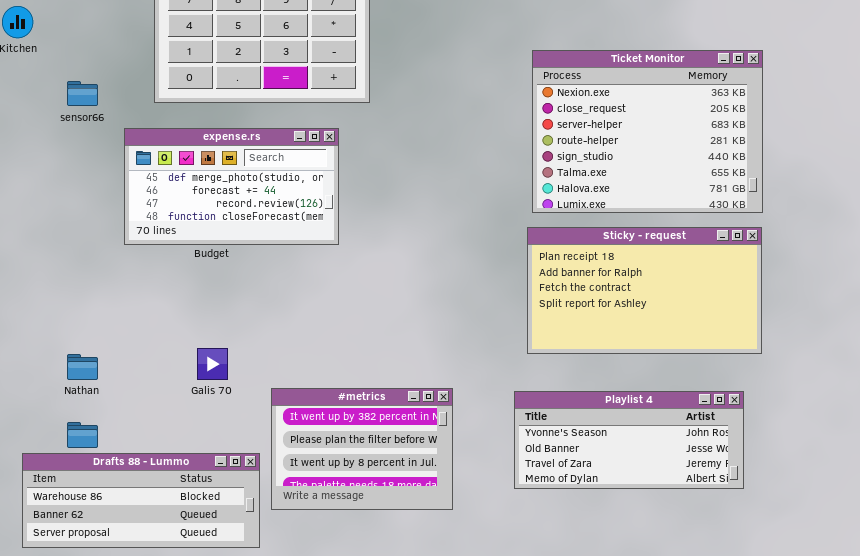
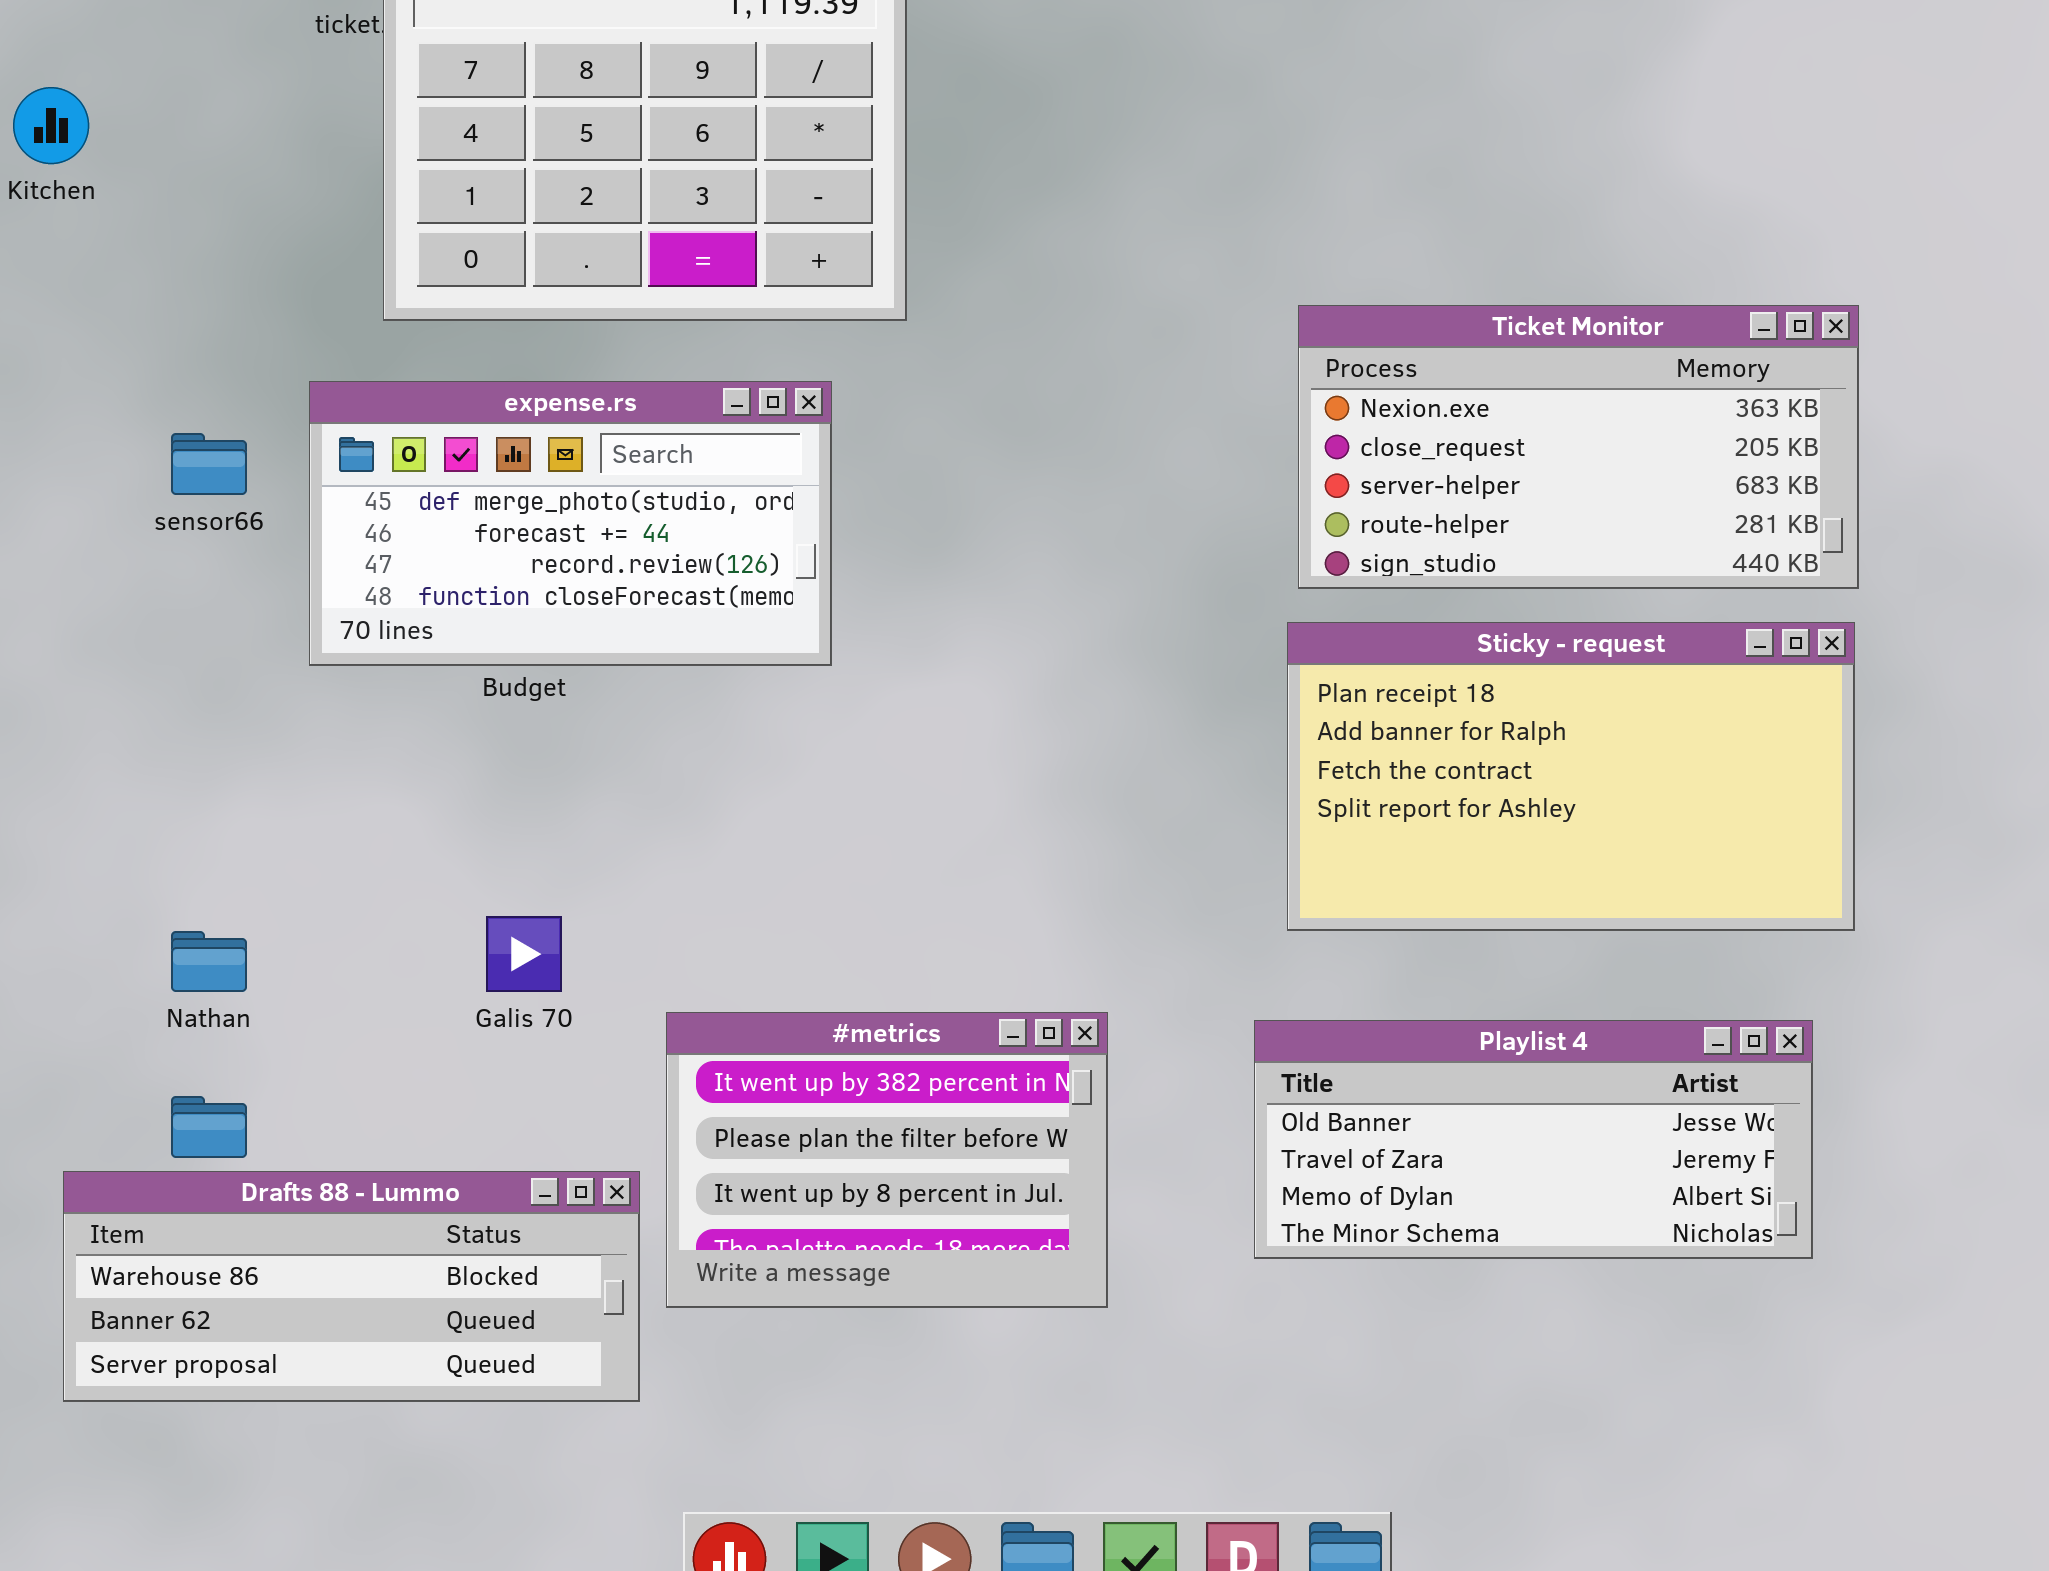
Ticket Monitor: [532,50,763,213] -> [1298,305,1859,589], resized
sensor66: [67,81,98,106] -> [171,433,247,495], moved
Playlist 4: [514,391,744,489] -> [1254,1020,1813,1259], scrolled down 1 row

